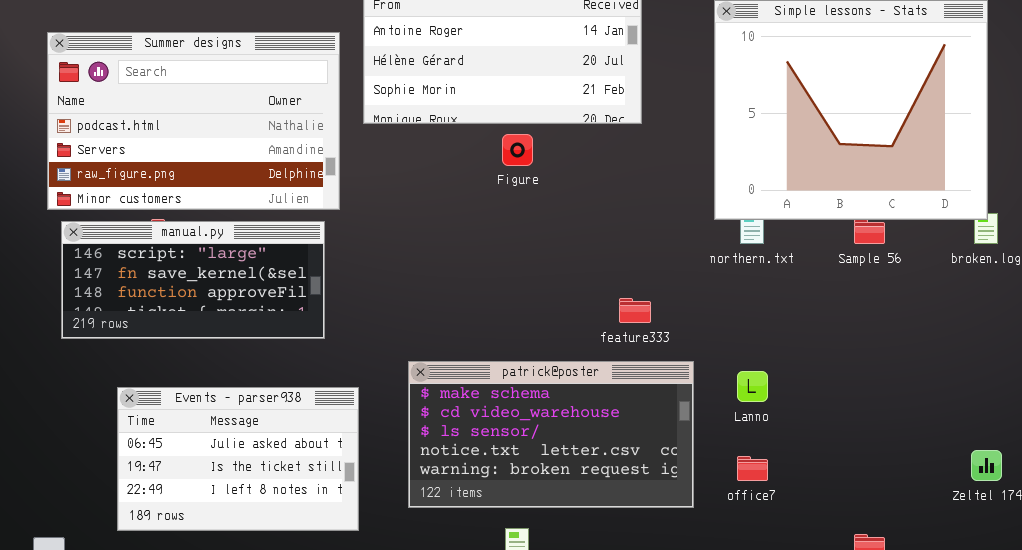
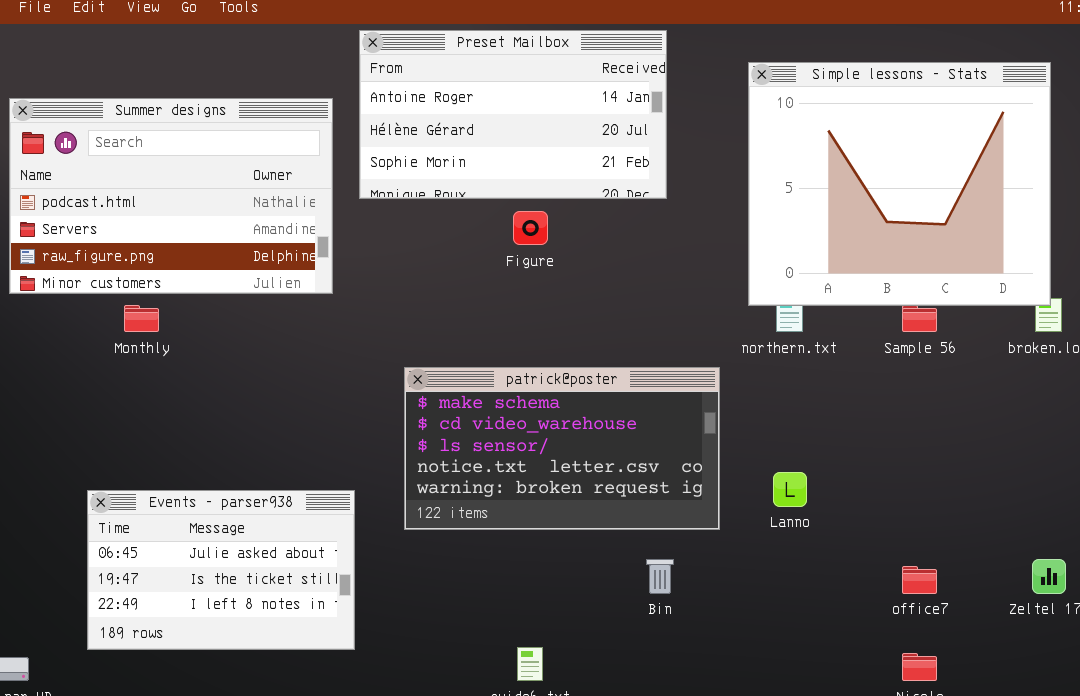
manual.py: [61,221,325,339] -> none, closed
patrick@poster: [408,361,694,508] -> [404,367,720,530], moved
office7: [737,456,768,481] -> [902,566,937,594], moved

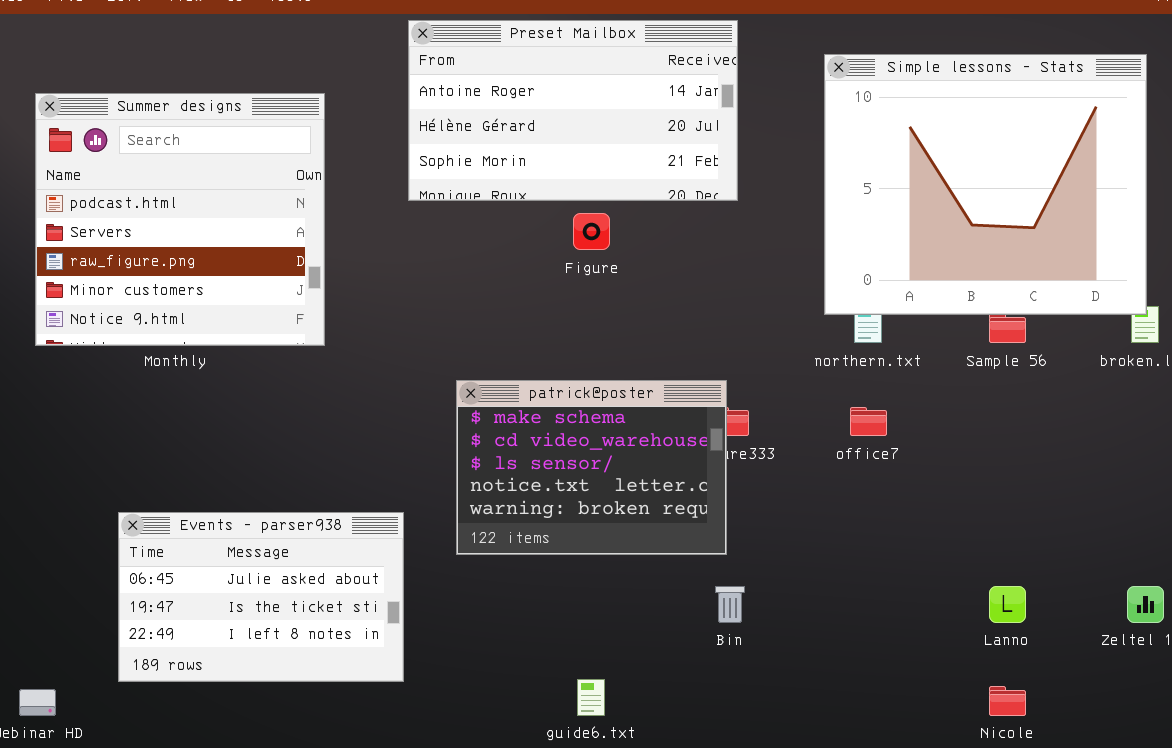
Summer designs: [9,98,333,294] -> [35,93,325,346], resized
patrick@poster: [404,367,720,530] -> [456,380,727,555], resized
Lanno: [773,472,807,507] -> [989,586,1026,623], moved
office7: [902,566,937,594] -> [850,407,887,436], moved

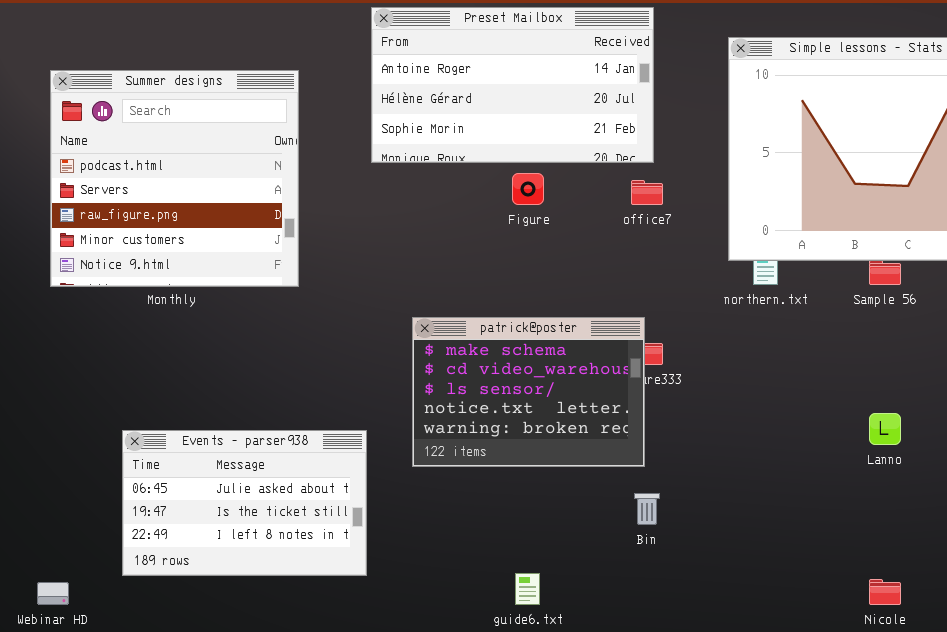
office7: [850,407,887,436] -> [631,180,663,205], moved
Lanno: [989,586,1026,623] -> [869,413,901,445], moved

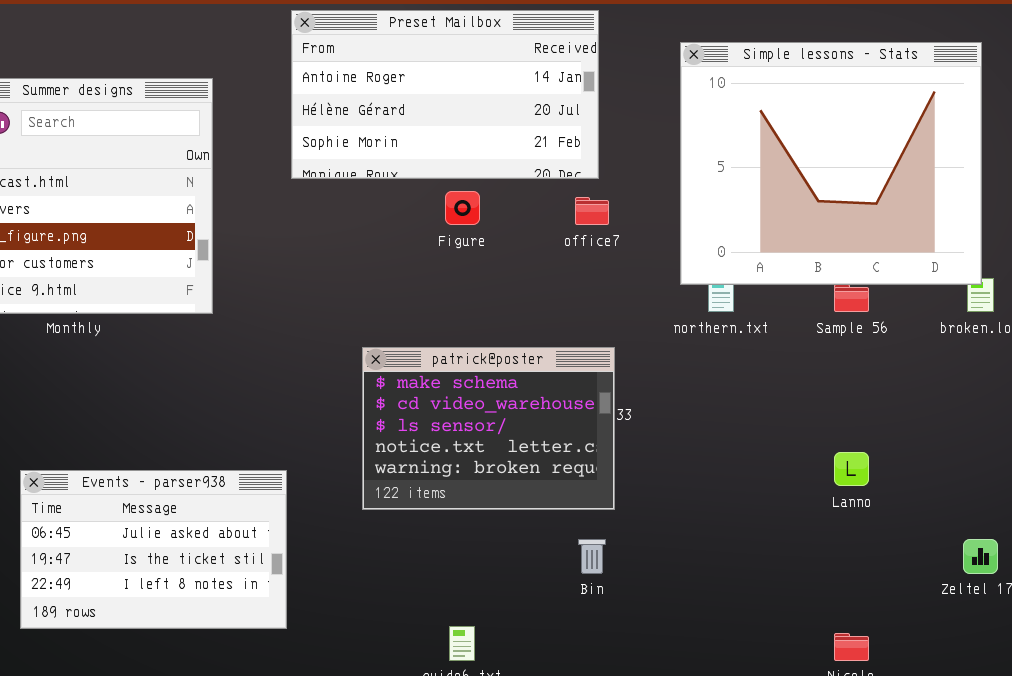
patrick@poster: [412,317,645,467] -> [362,347,615,510], moved

